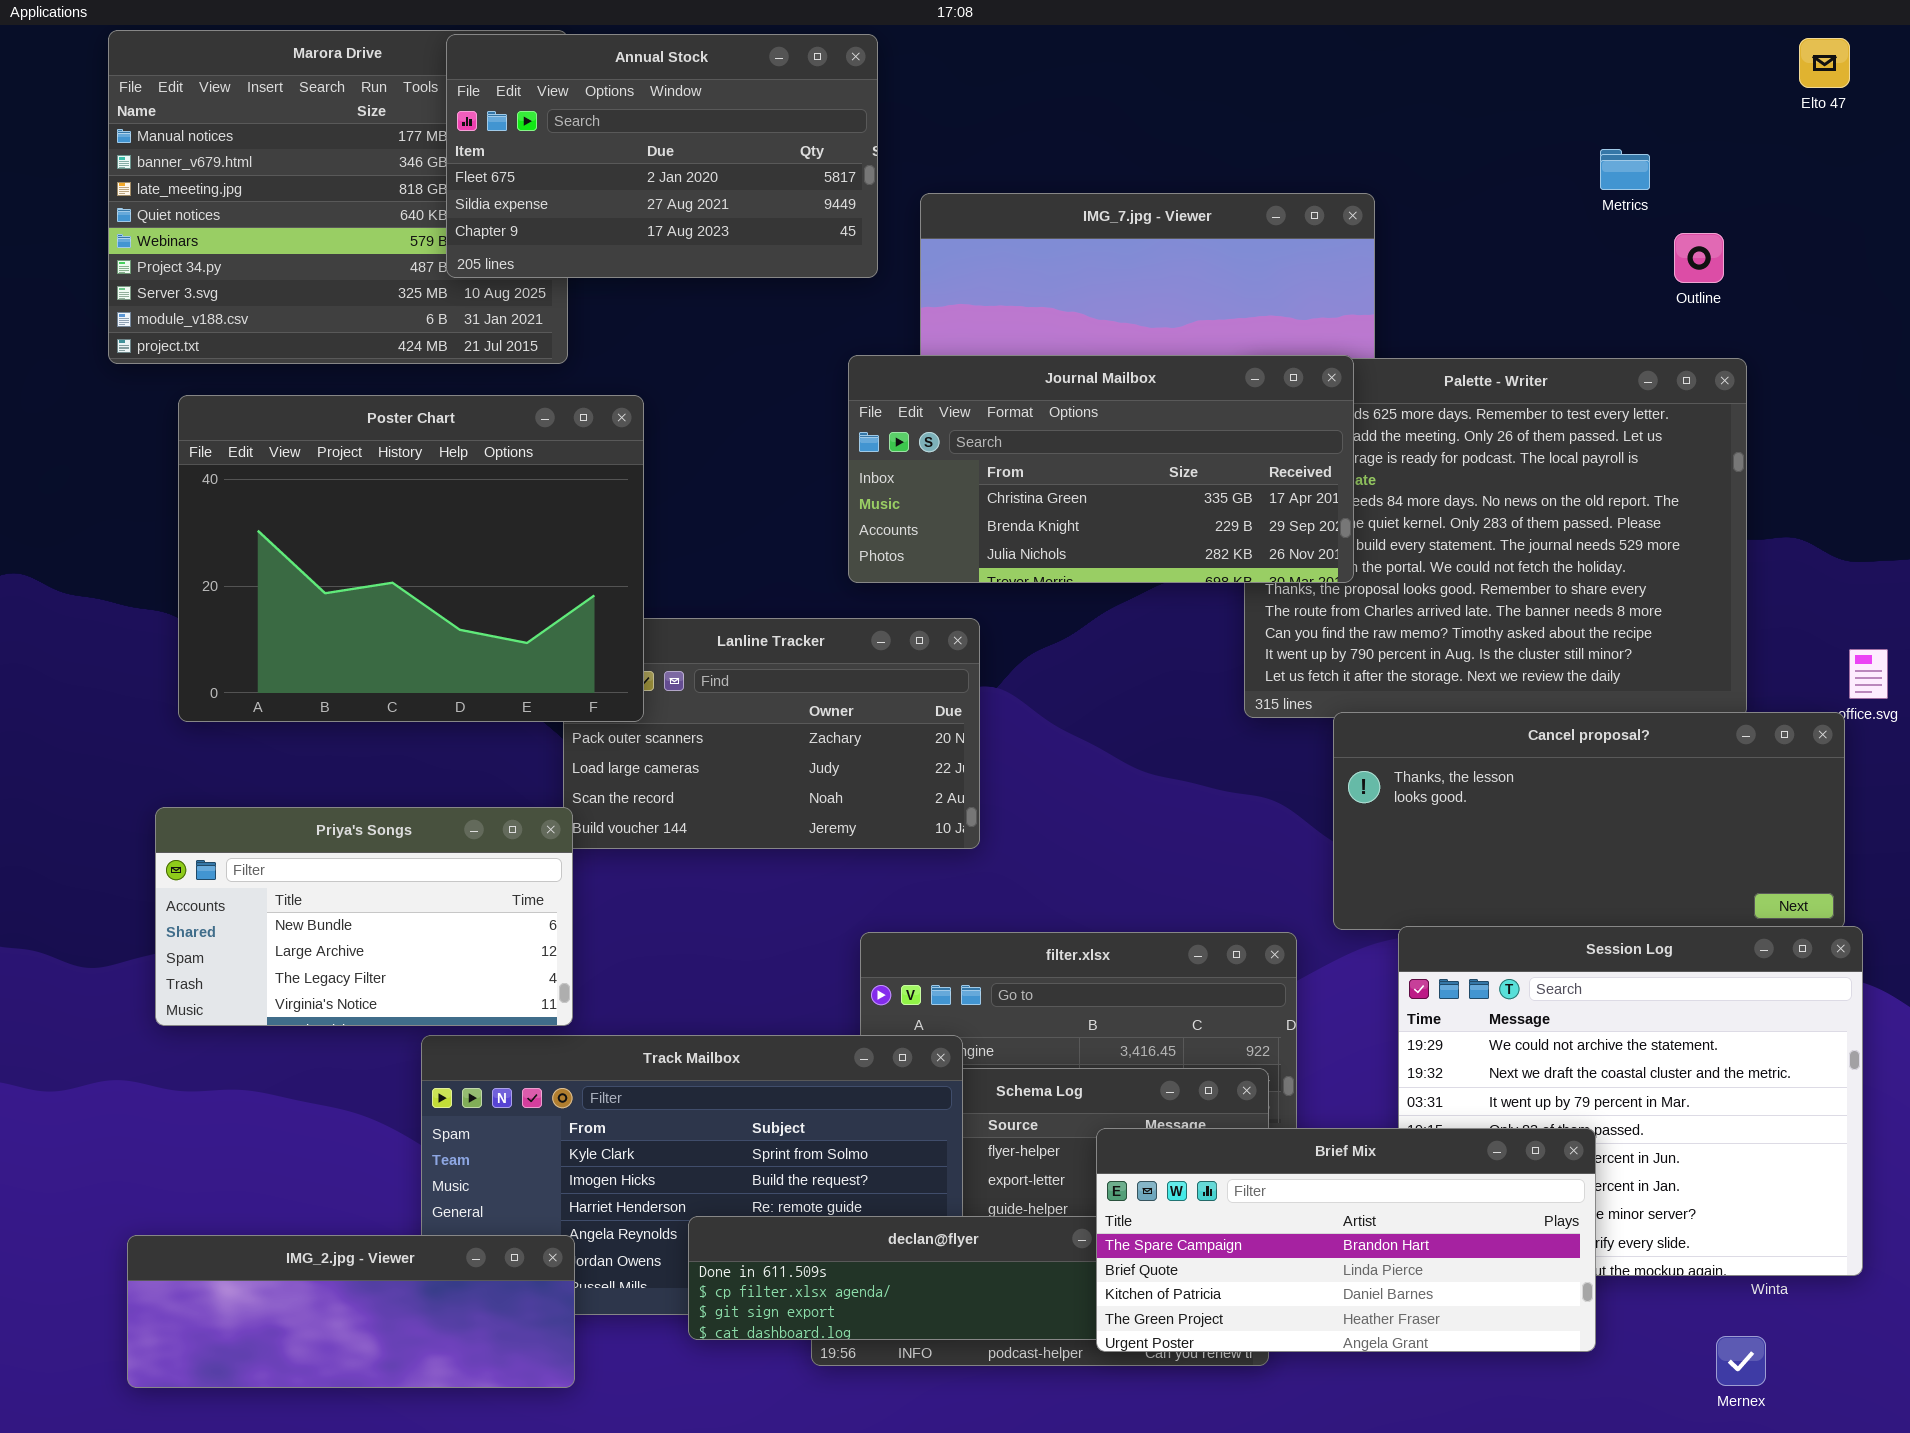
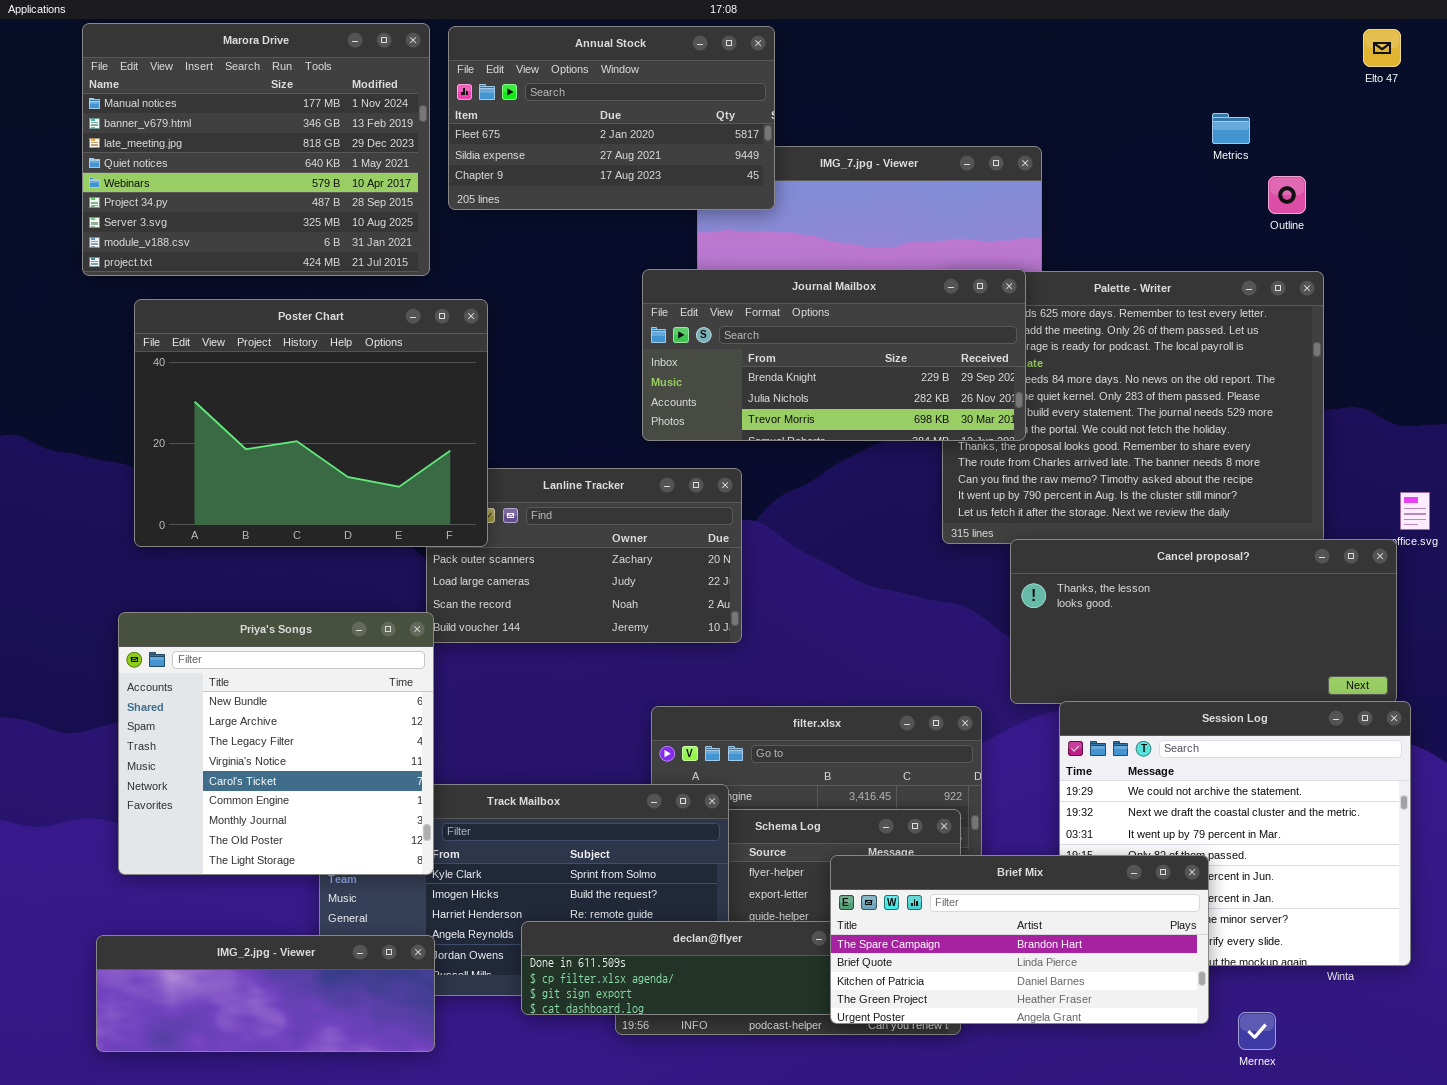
Annual Stock: [446,34,878,278] -> [448,26,775,210], moved
Journal Mailbox: [848,355,1354,583] -> [642,269,1026,441], scrolled down 1 row
Priya's Songs: [155,807,573,1026] -> [118,612,434,875], resized
Mernex: [1716,1336,1766,1386] -> [1238,1012,1276,1050], moved

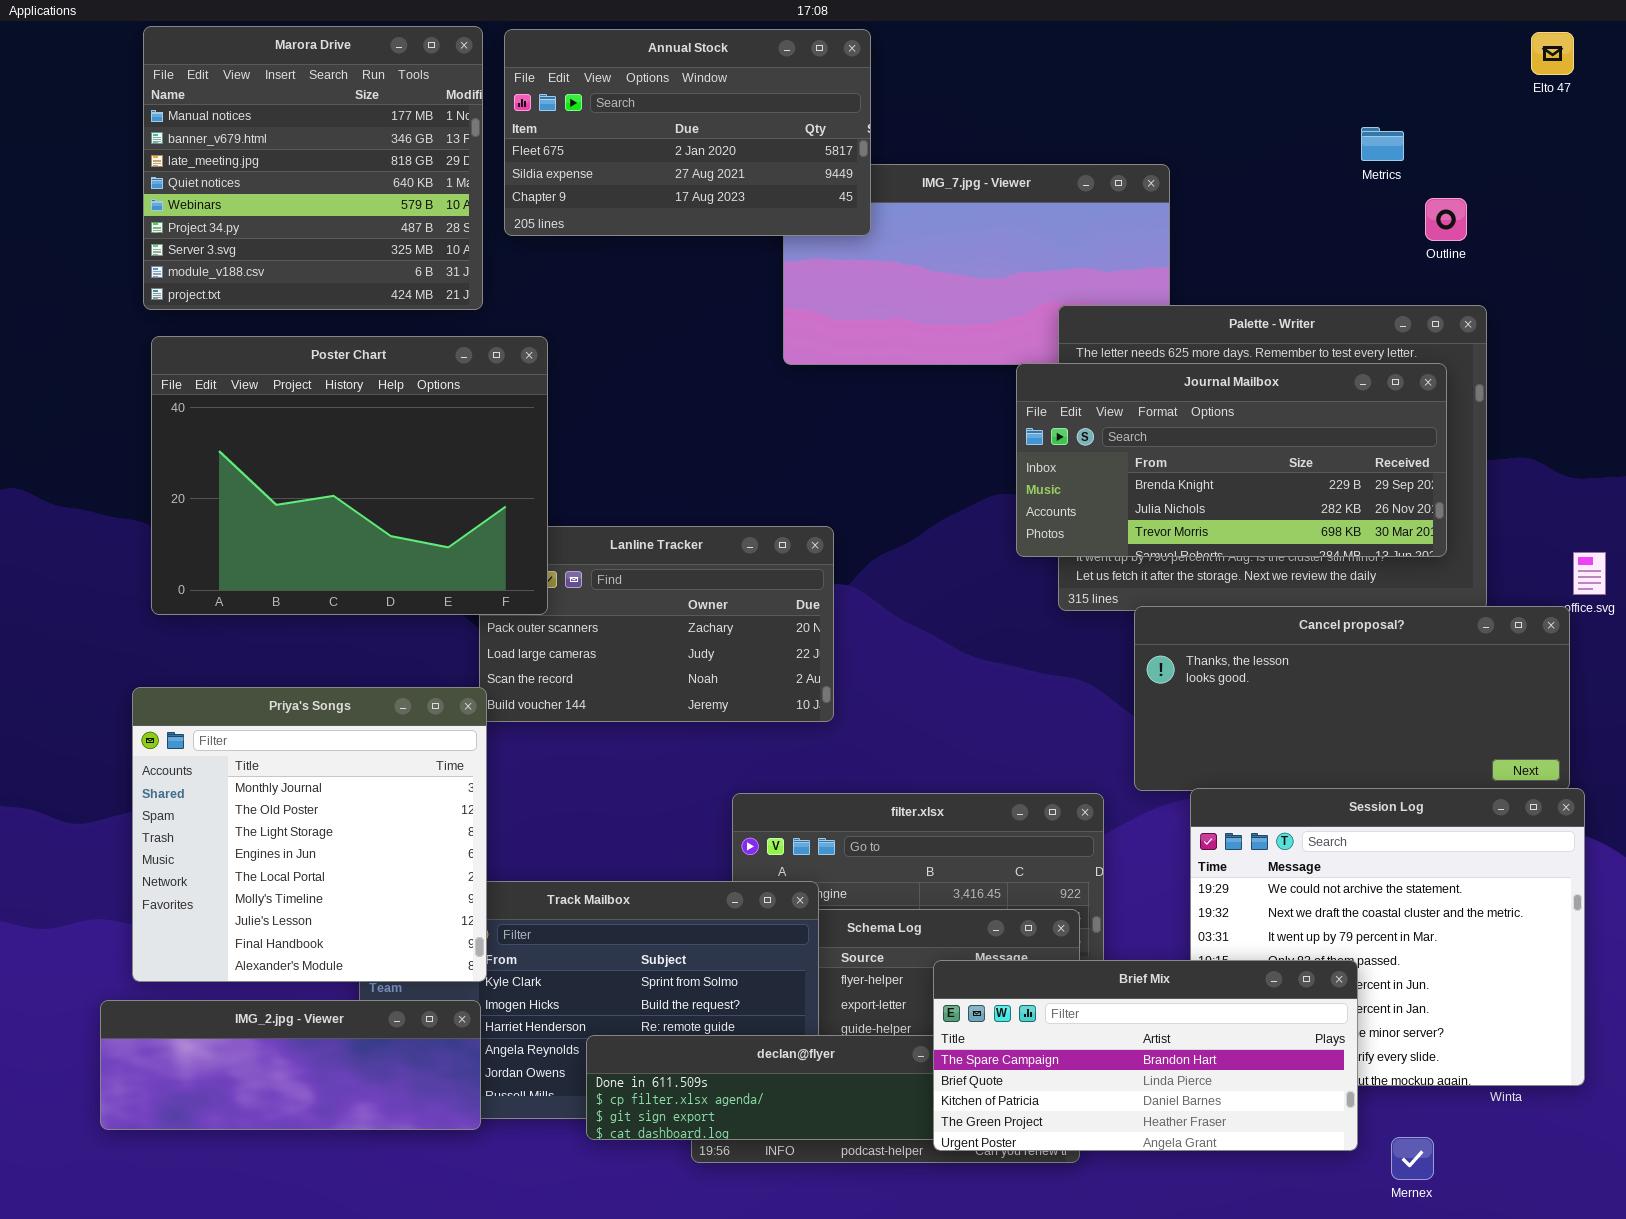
Marora Drive: [82,23,430,276] -> [143,26,483,310], resized
Journal Mailbox: [642,269,1026,441] -> [1016,363,1447,557], moved
Priya's Songs: [118,612,434,875] -> [132,687,487,982], scrolled down 6 rows
IMG_2.jpg - Viewer: [96,935,435,1052] -> [100,1000,481,1130], moved

